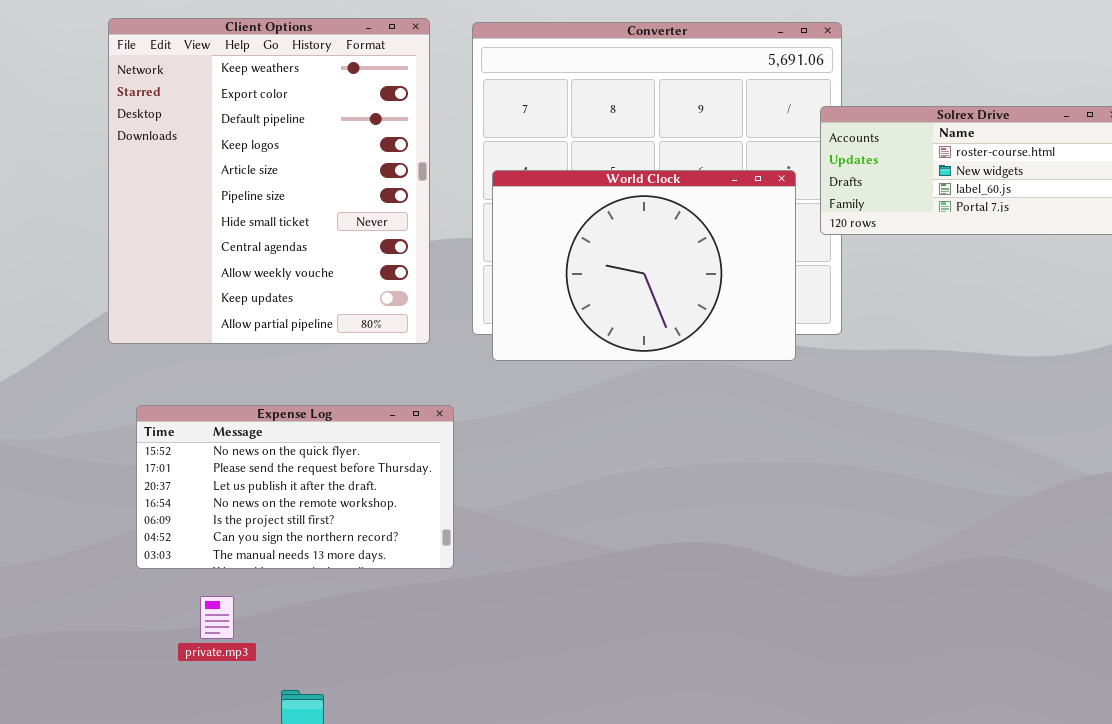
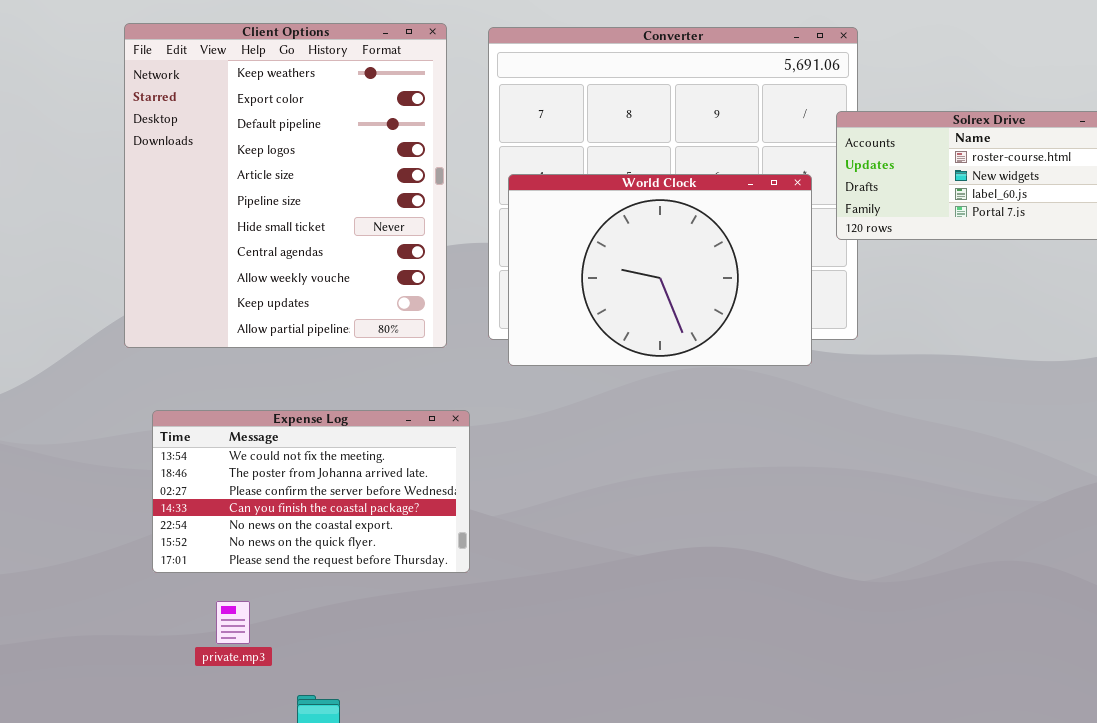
Expense Log: [136,405,454,569] -> [152,410,470,573], scrolled up 5 rows

